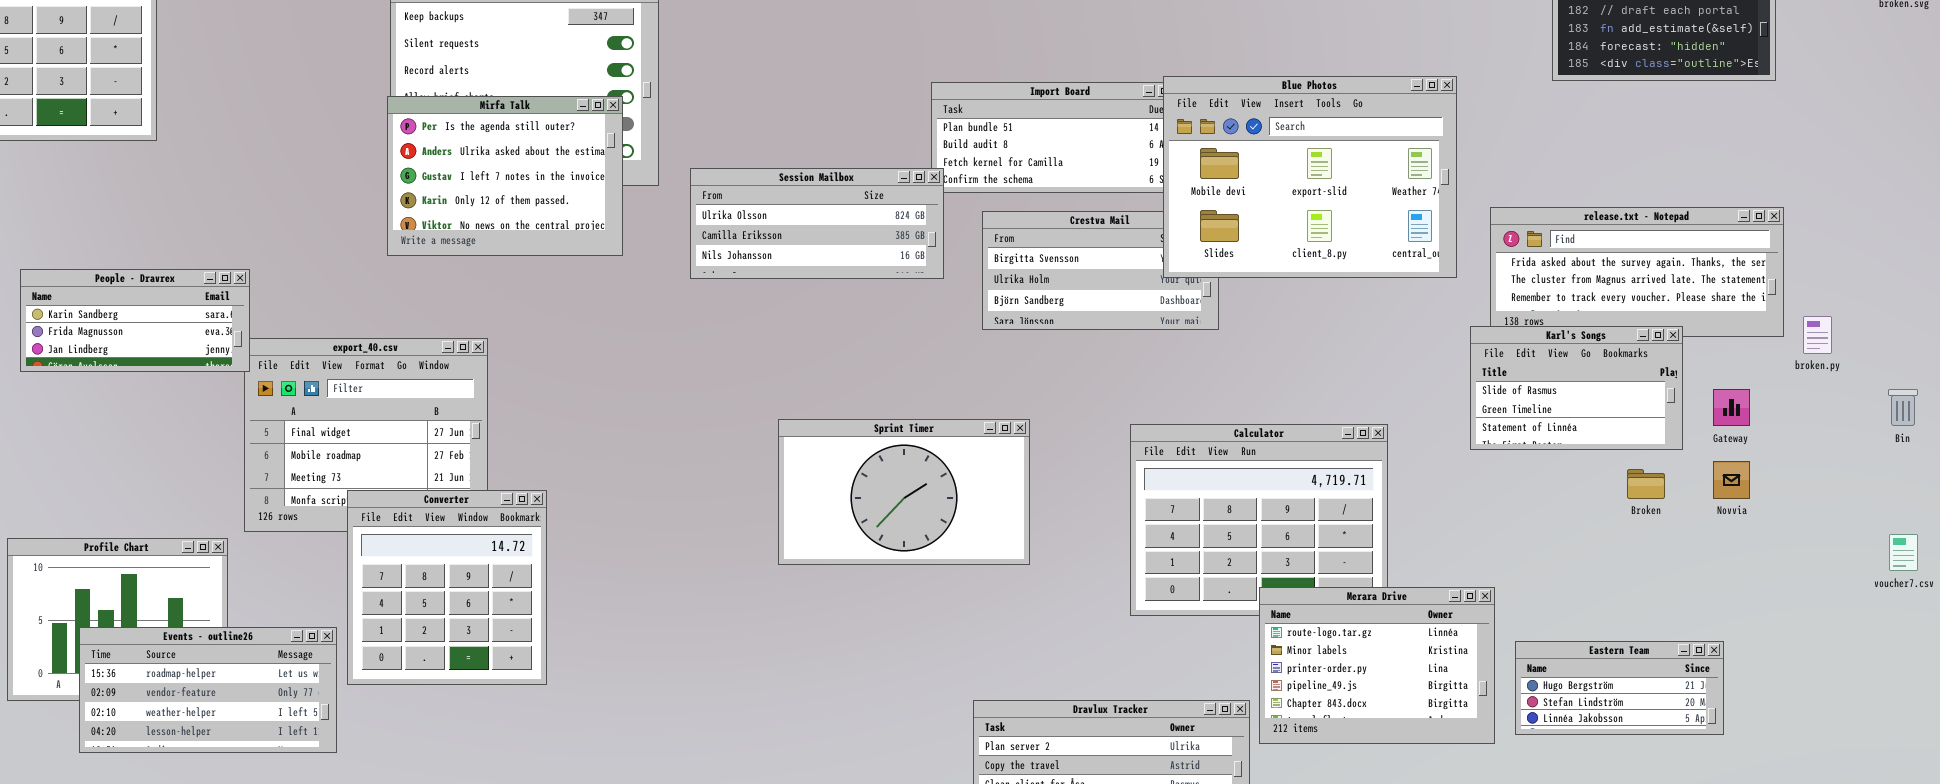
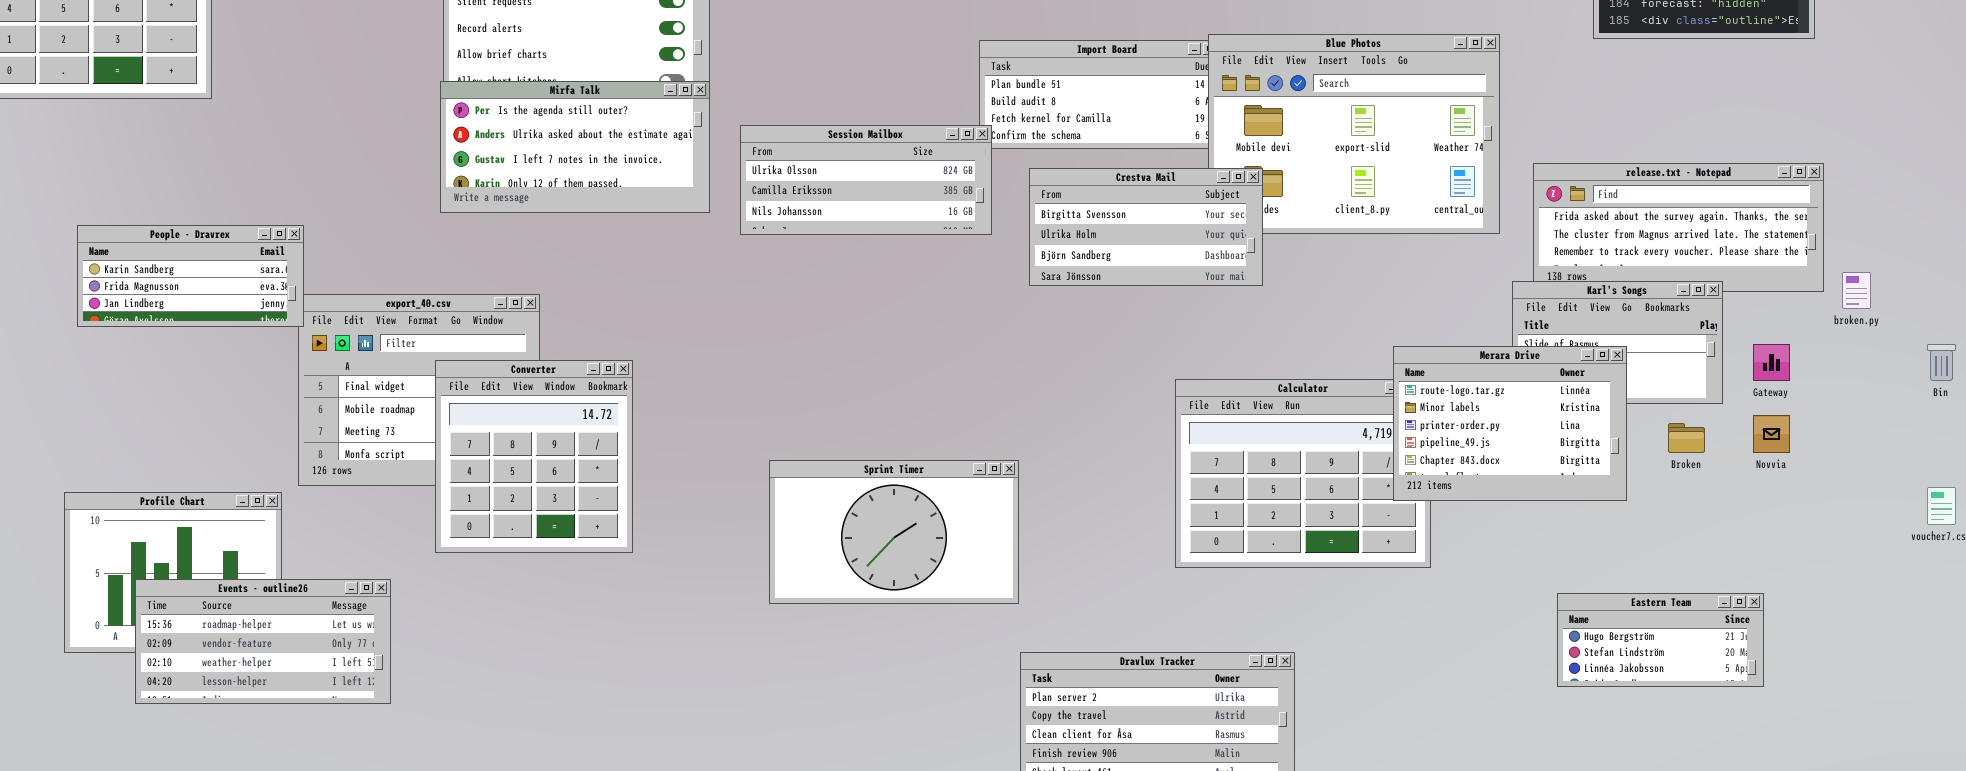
Mirfa Talk: [387,96,623,256] -> [440,81,710,213], resized
Crestva Mail: [982,211,1219,330] -> [1029,168,1263,286], raised
Sprint Timer: [778,419,1030,565] -> [769,460,1019,604], moved
Converter: [347,490,547,685] -> [435,360,633,553], moved
Merara Drive: [1259,587,1495,744] -> [1393,346,1627,501], moved

